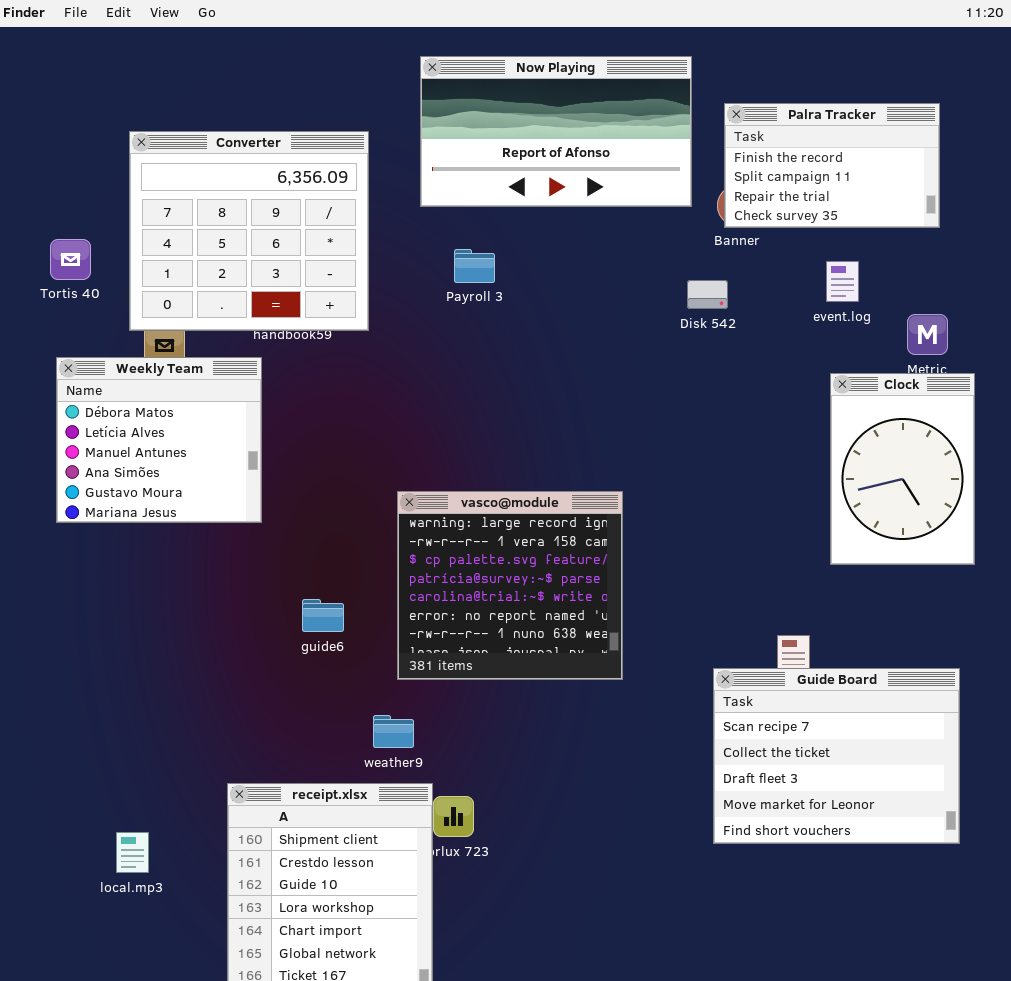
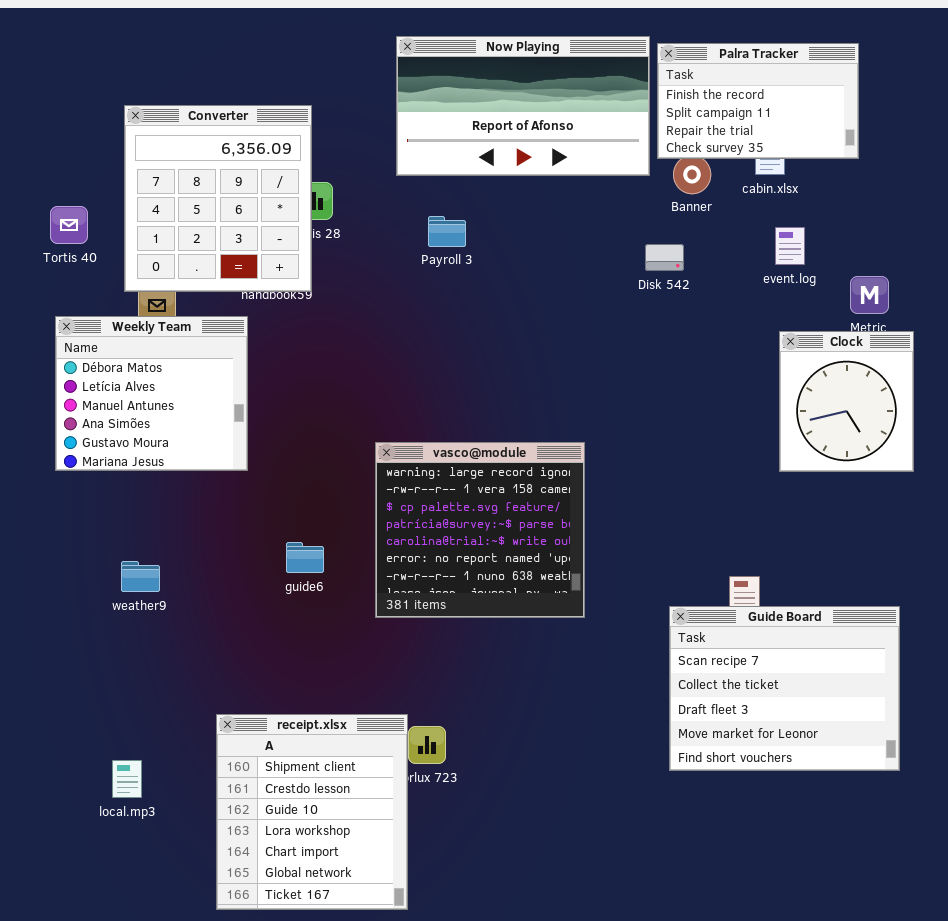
Palra Tracker: [724,103,940,228] -> [657,43,859,159], moved
Converter: [129,131,369,331] -> [124,105,312,292], resized
Clock: [830,373,975,565] -> [779,331,914,472], resized
weather9: [373,715,414,748] -> [121,561,160,592], moved

